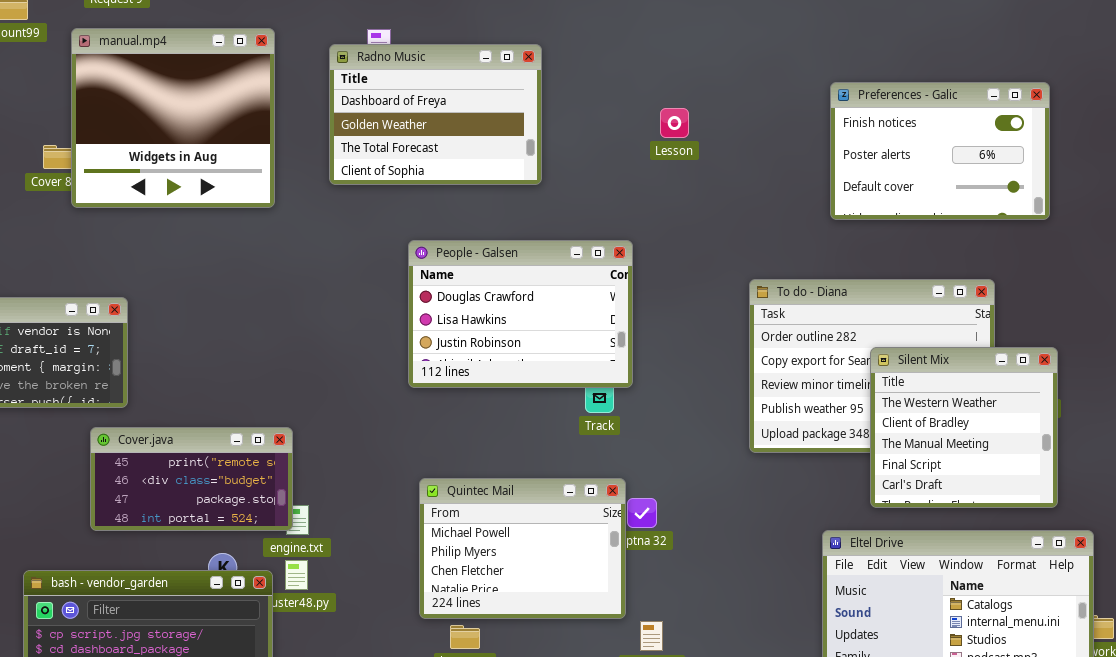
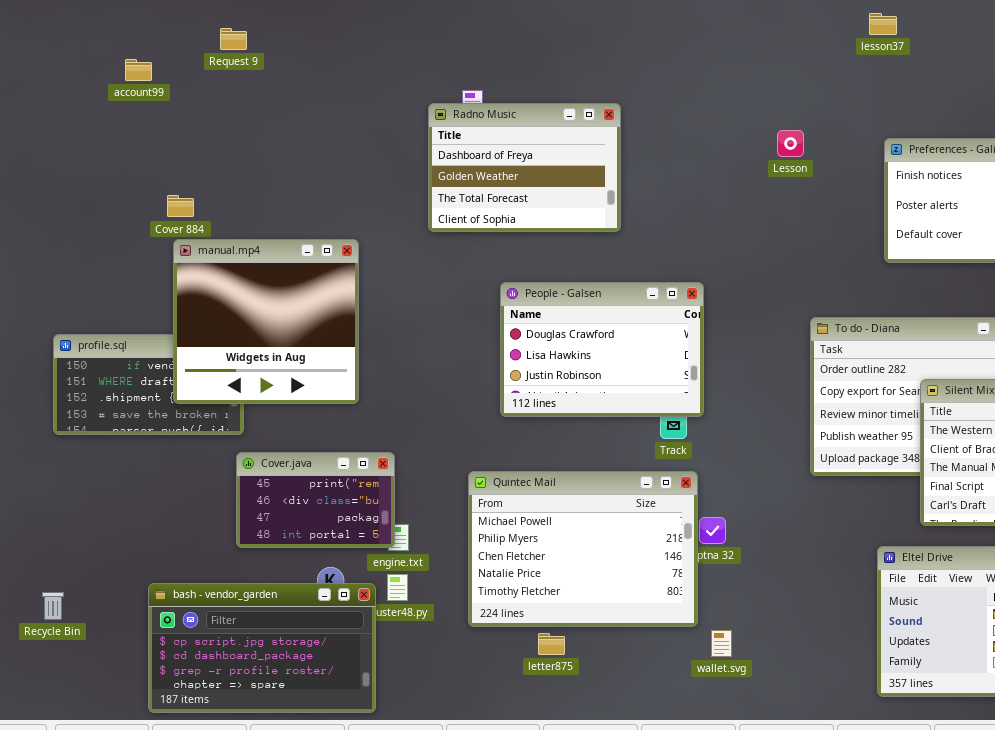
manual.mp4: [71,28,275,208] -> [173,239,359,404], moved
Lesson: [660,108,689,138] -> [777,130,804,157], moved
Cover.java: [90,427,293,531] -> [236,452,395,548], resized
Quintec Mail: [419,478,626,619] -> [468,471,698,627], resized

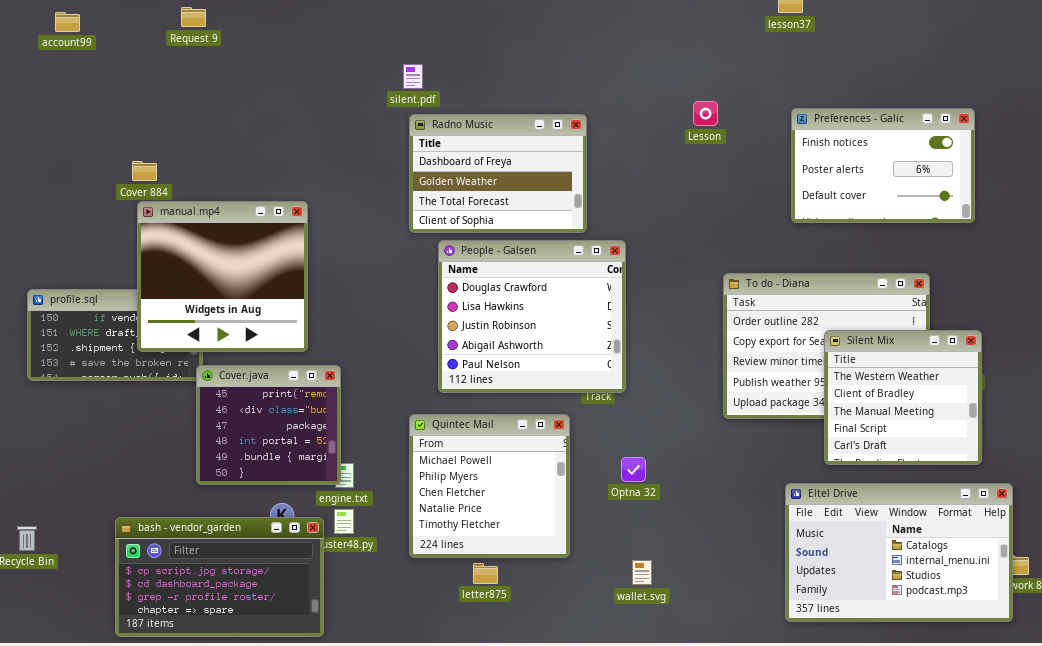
account99: [125,59,152,81] -> [55,12,80,32], moved
Radno Music: [428,103,621,232] -> [409,114,587,233], moved
People - Galsen: [500,282,704,417] -> [438,240,626,393], resized
Cover.java: [236,452,395,548] -> [196,365,341,485], resized
Quintec Mail: [468,471,698,627] -> [409,414,570,558], resized

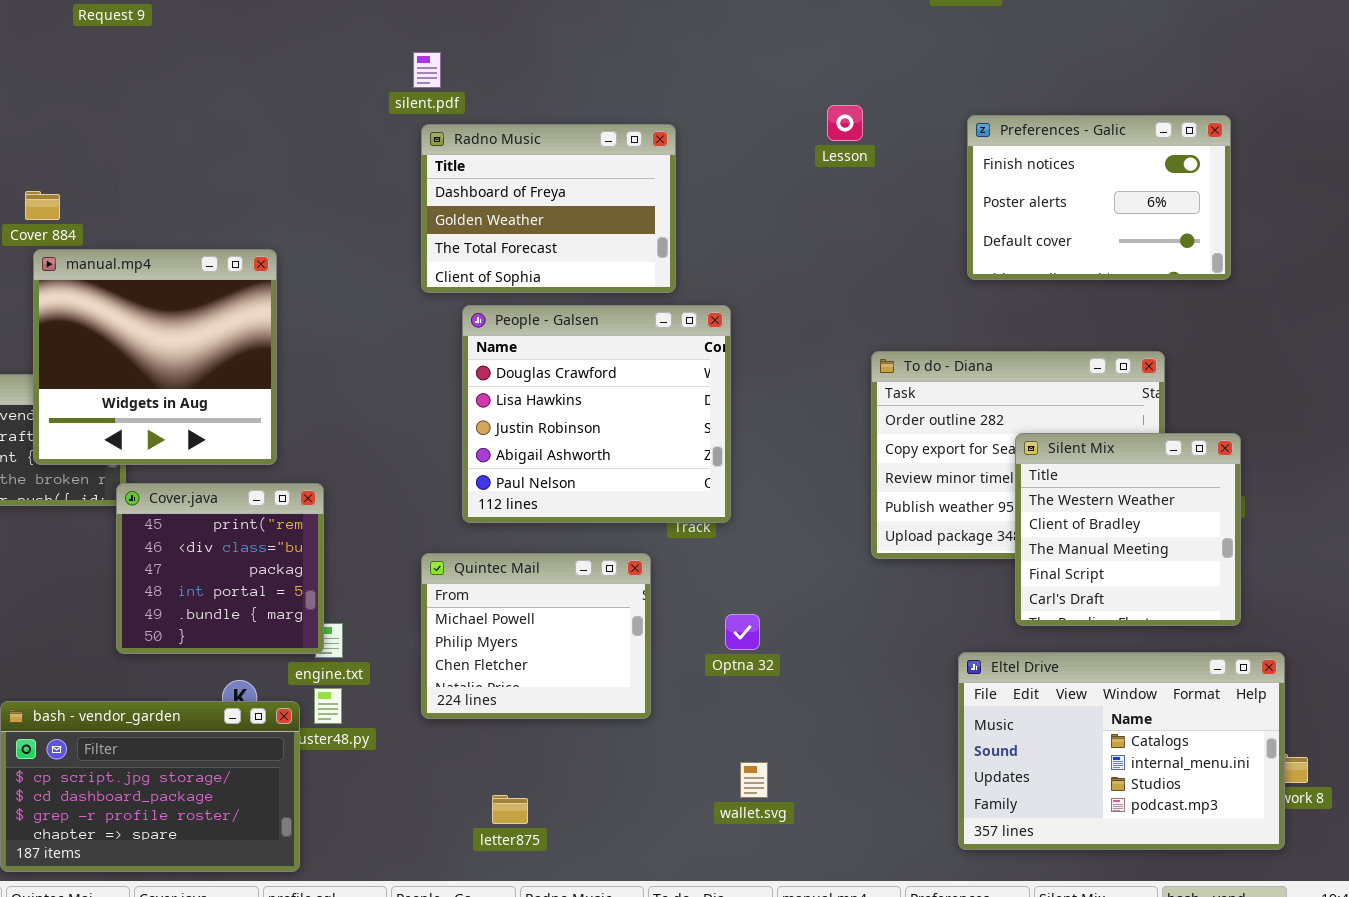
Quintec Mail: [409,414,570,558] -> [421,553,651,719], resized
letter875: [473,563,498,584] -> [492,795,528,824], moved

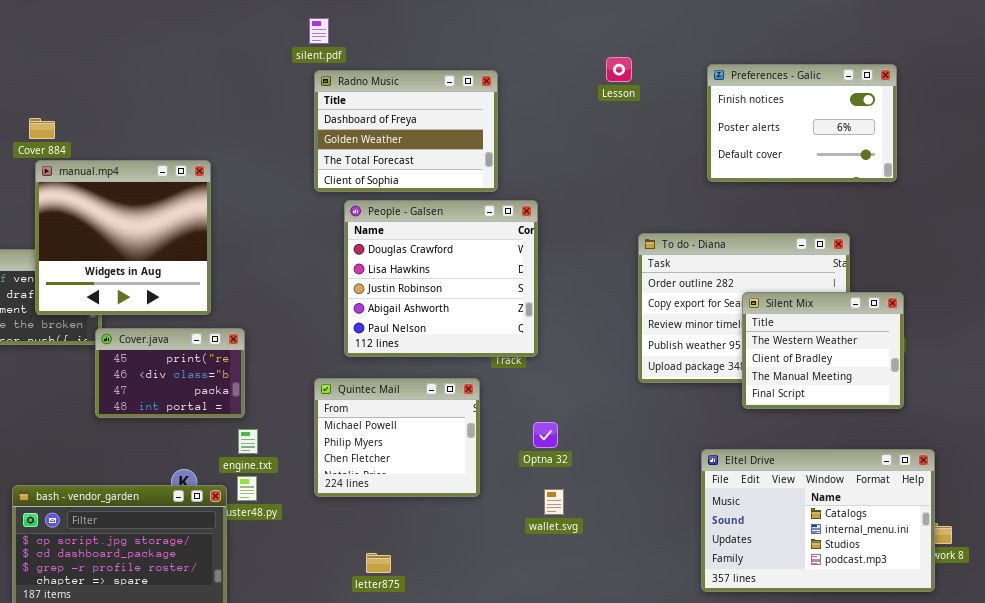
Silent Mix: [1015,433,1241,626] -> [742,292,904,409], resized
Cover.java: [116,483,324,654] -> [95,328,245,418], resized
wallet.svg: [740,762,768,798] -> [544,489,564,515], moved

